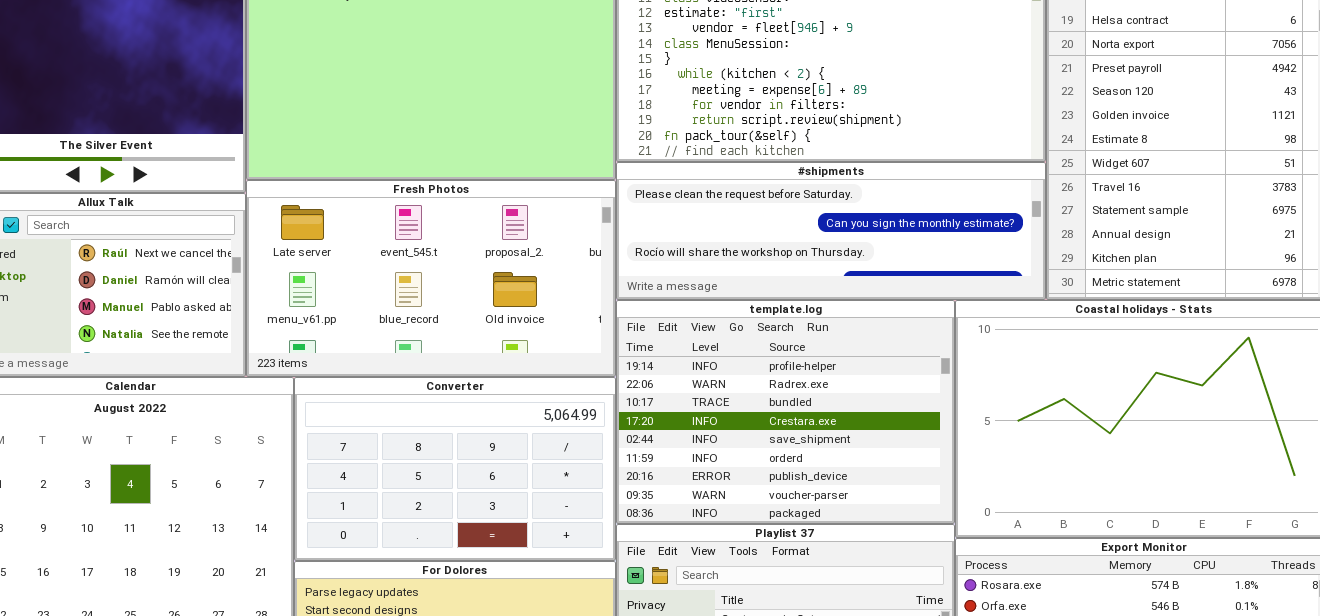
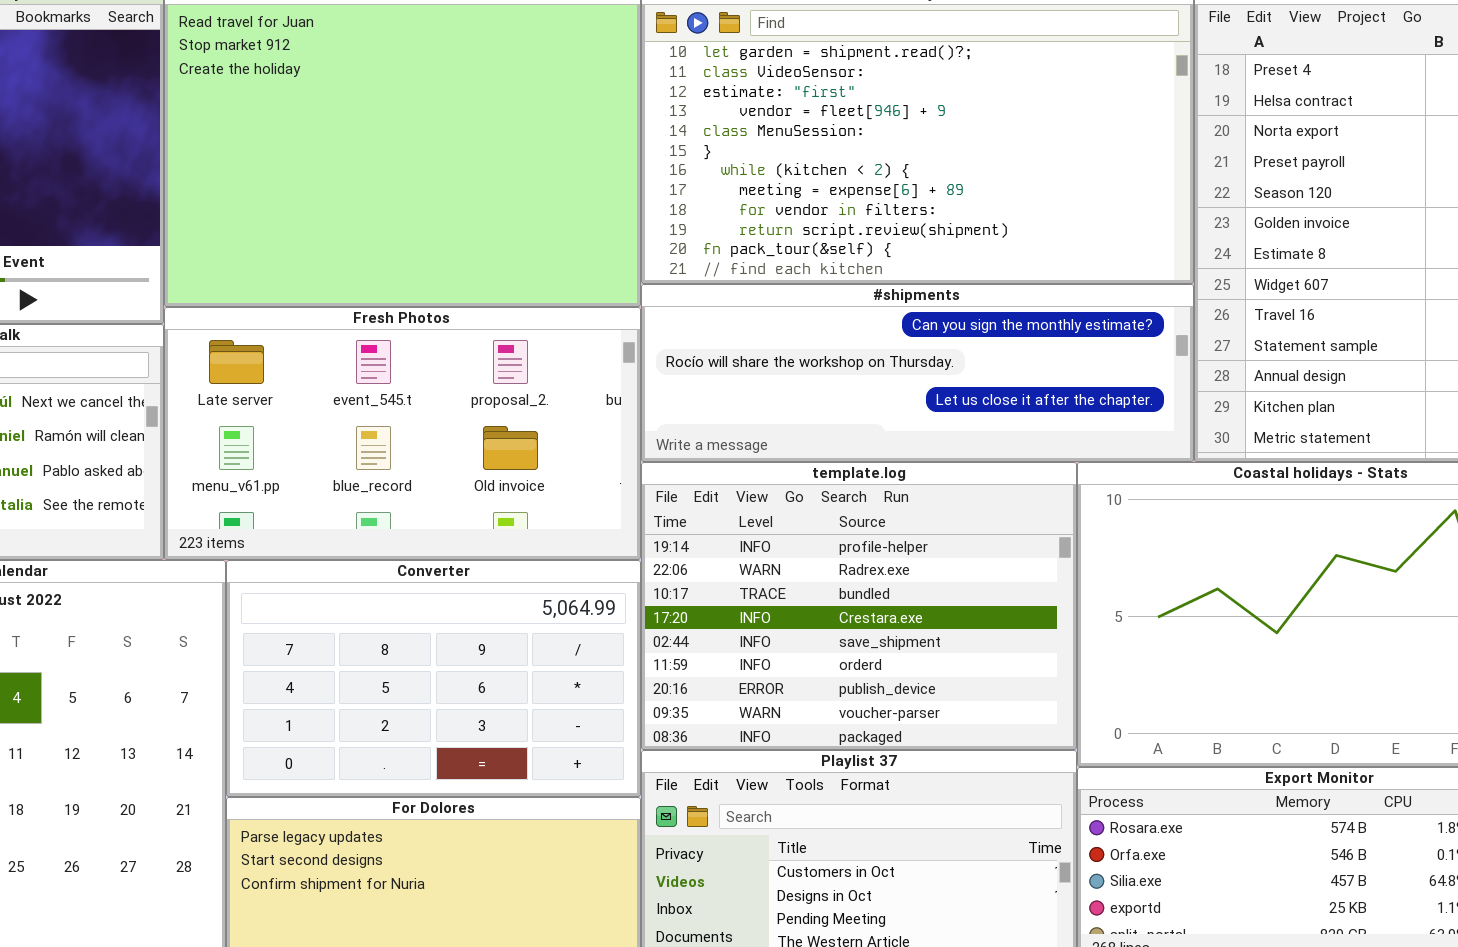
#shipments: [616,162,1046,300] -> [641,284,1194,462], scrolled down 1 row

